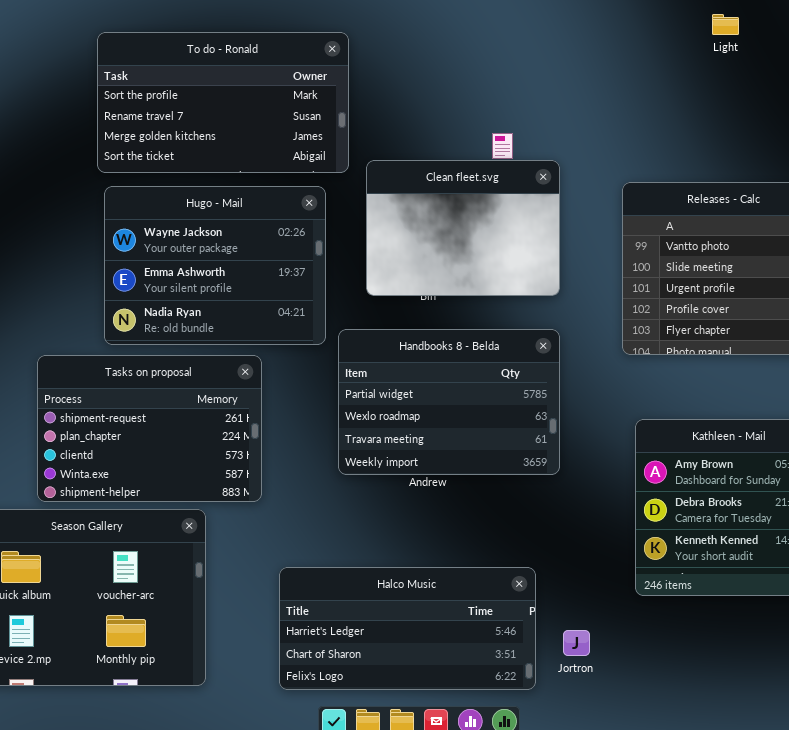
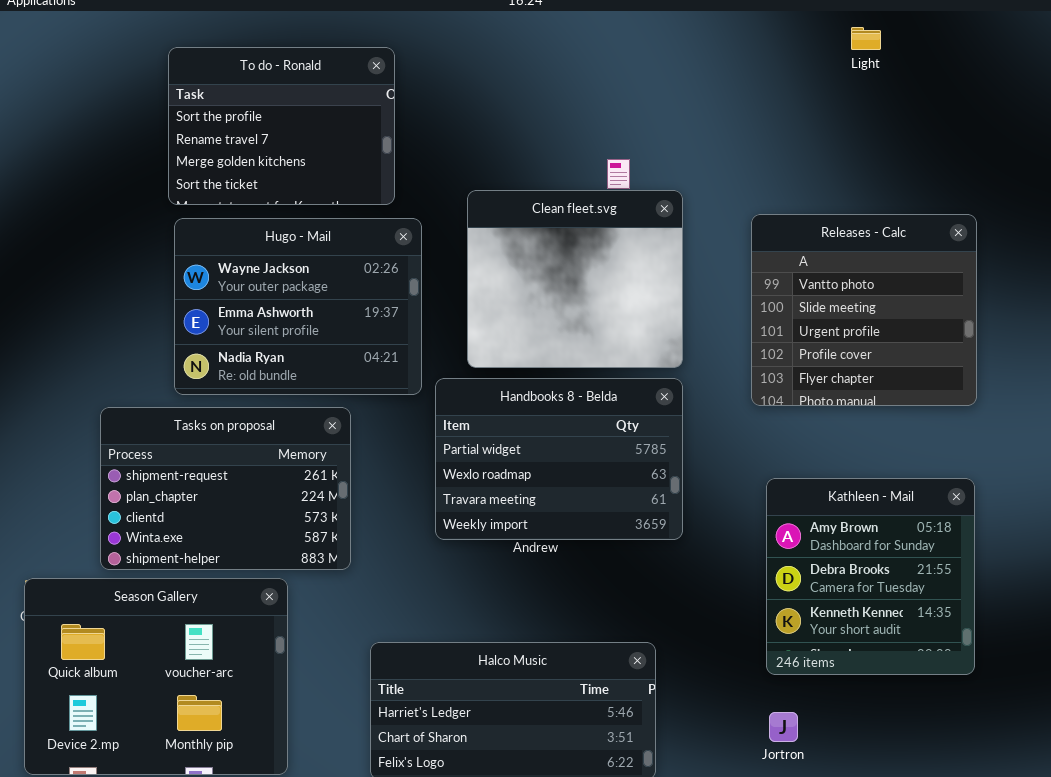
To do - Ronald: [97,32,349,173] -> [168,47,395,205], resized
Clean fleet.svg: [366,160,560,296] -> [467,190,683,368], resized
Jortron: [563,630,590,656] -> [769,712,798,742], moved

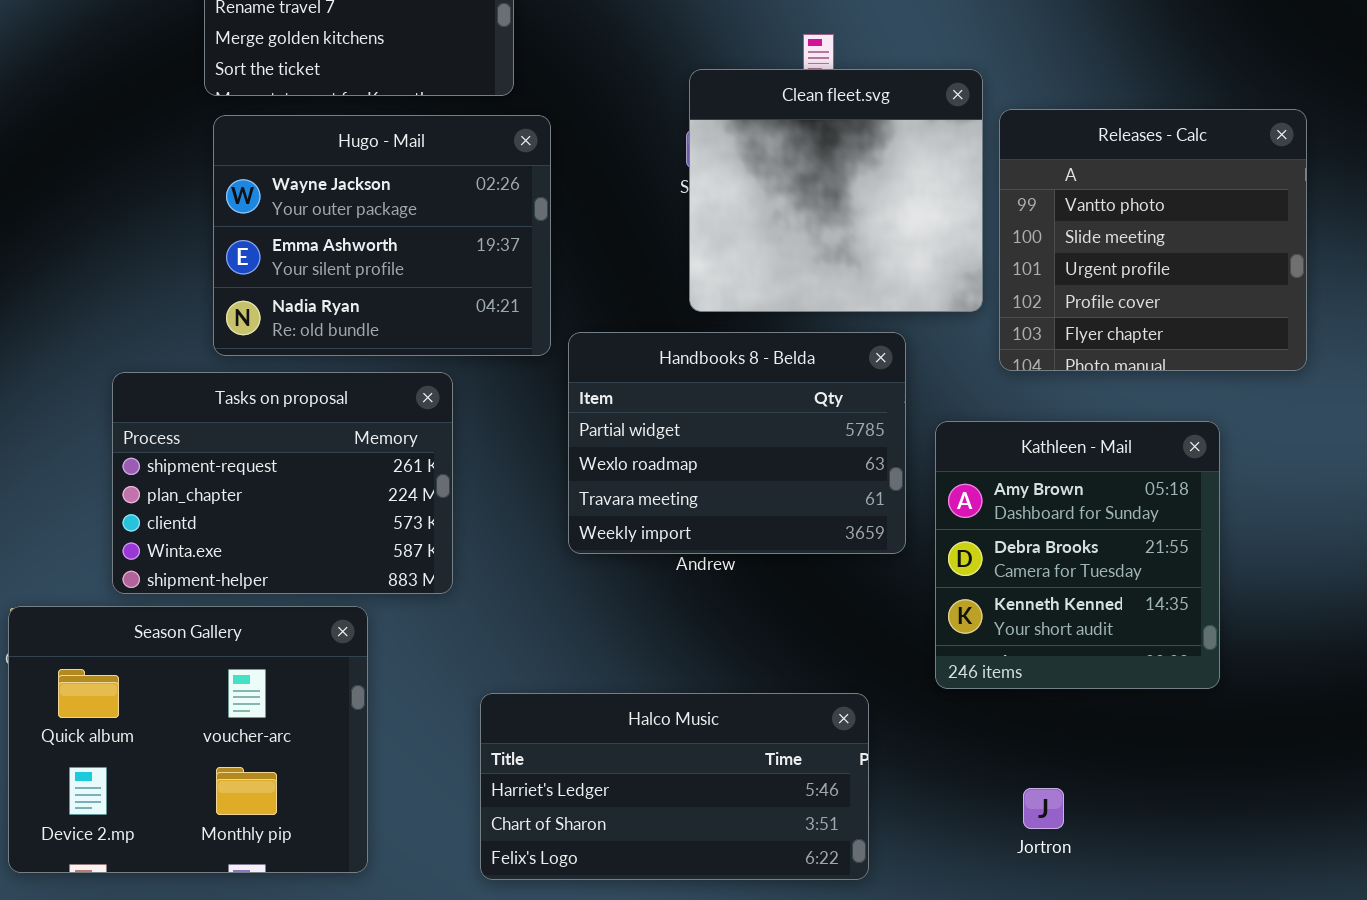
Clean fleet.svg: [467,190,683,368] -> [689,69,983,312], moved
Kathleen - Mail: [766,478,975,675] -> [935,421,1220,689], moved

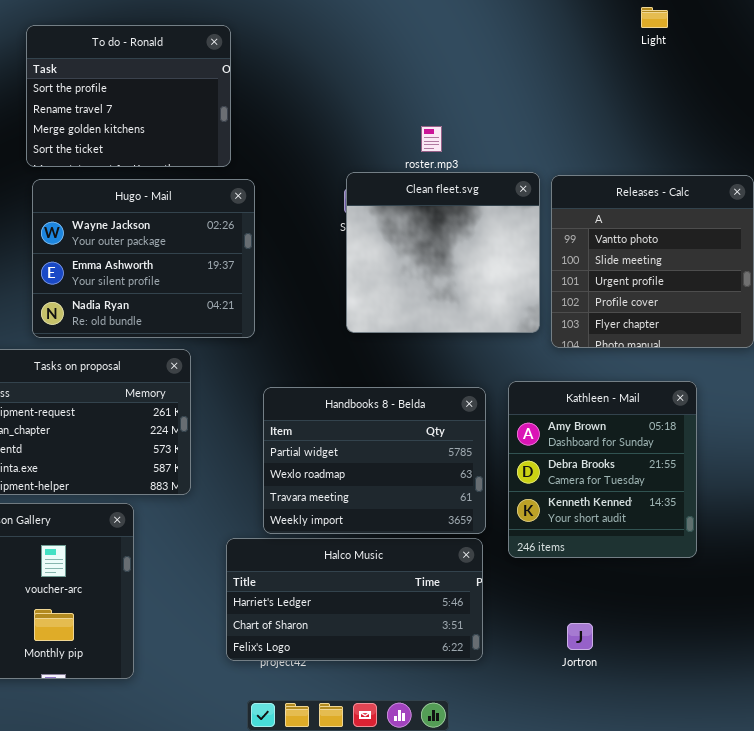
Clean fleet.svg: [689,69,983,312] -> [346,172,540,333], moved
Handbooks 8 - Belda: [568,332,906,554] -> [263,387,486,534], moved
Halco Music: [480,693,869,880] -> [226,538,483,661], moved

